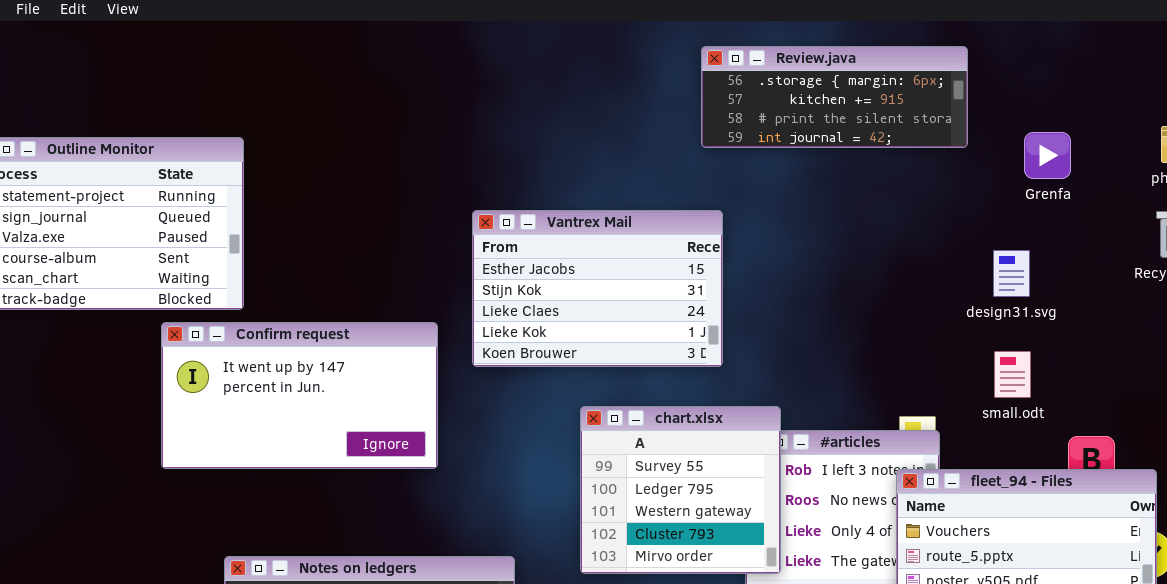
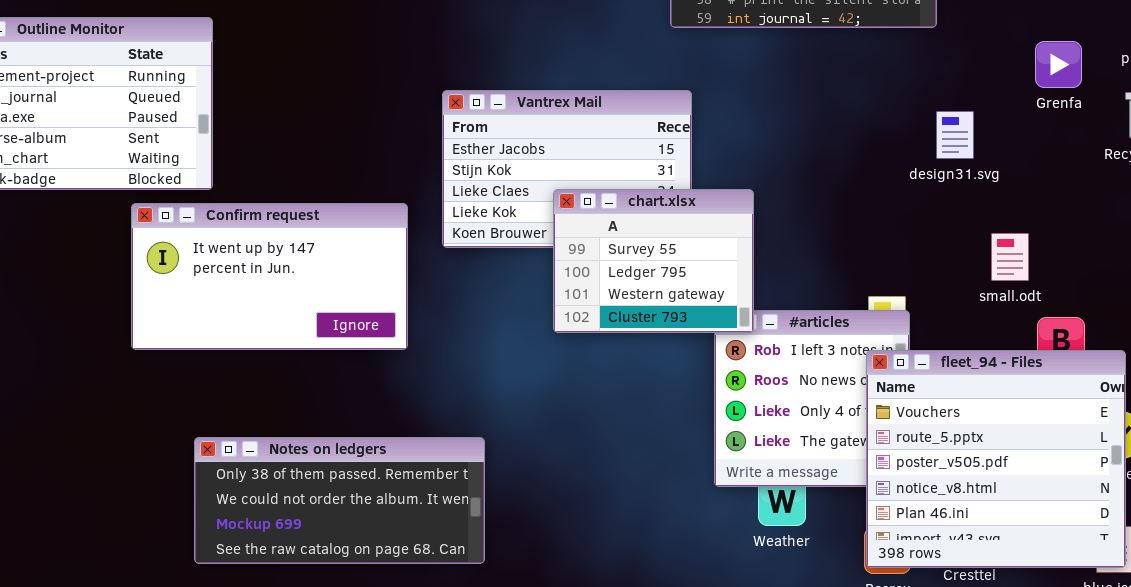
Grenfa: [1024,132,1071,179] -> [1035,41,1082,88], moved
design31.svg: [993,250,1030,297] -> [936,111,974,159], moved
small.odt: [994,351,1031,398] -> [991,233,1029,281], moved
chart.xlsx: [580,406,781,574] -> [553,189,754,333], moved, resized

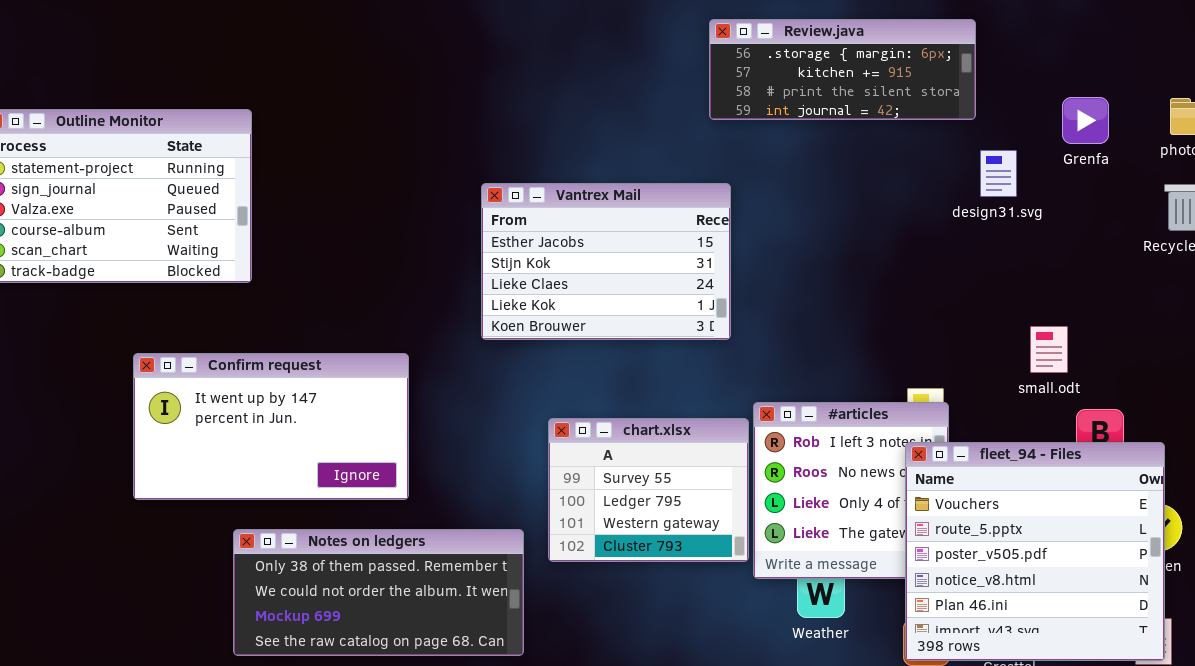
Grenfa: [1035,41,1082,88] -> [1062,97,1109,144], moved
design31.svg: [936,111,974,159] -> [980,150,1017,197], moved
chart.xlsx: [553,189,754,333] -> [548,418,749,562], moved
Confirm request: [131,203,408,350] -> [133,353,409,500], moved

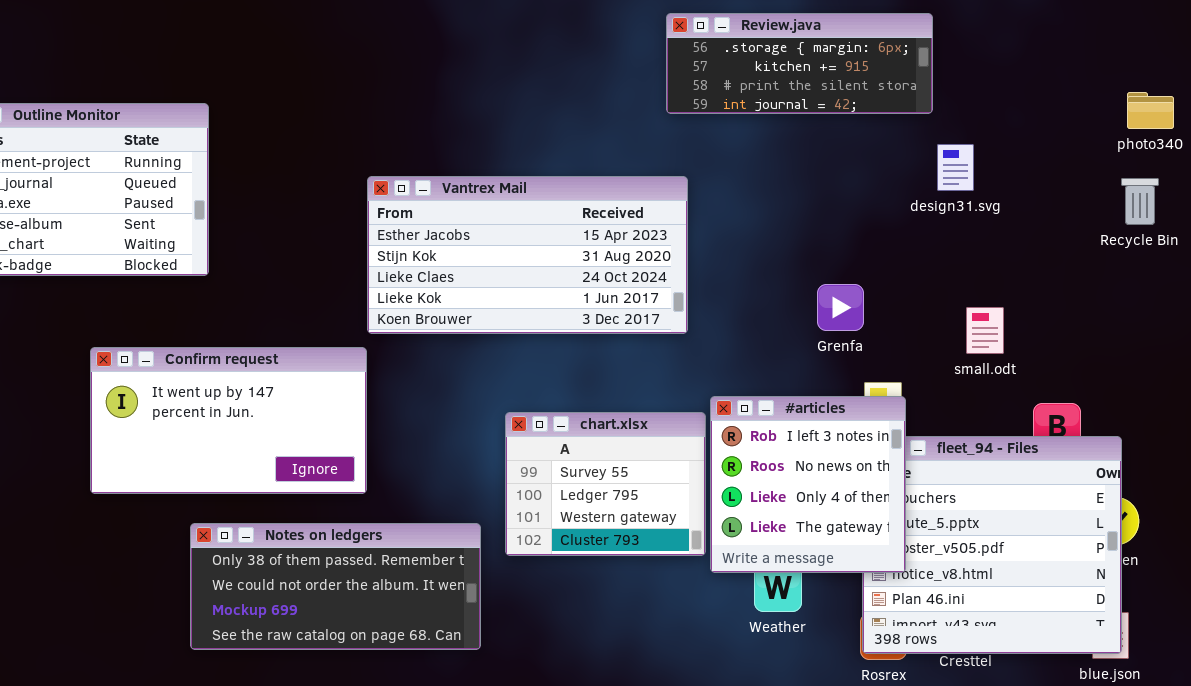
Grenfa: [1062,97,1109,144] -> [817,284,864,331], moved
Vantrex Mail: [481,183,731,340] -> [367,176,688,334], resized
small.odt: [1030,326,1068,373] -> [966,307,1004,354], moved
#articles: [753,402,949,579] -> [710,396,906,573], raised

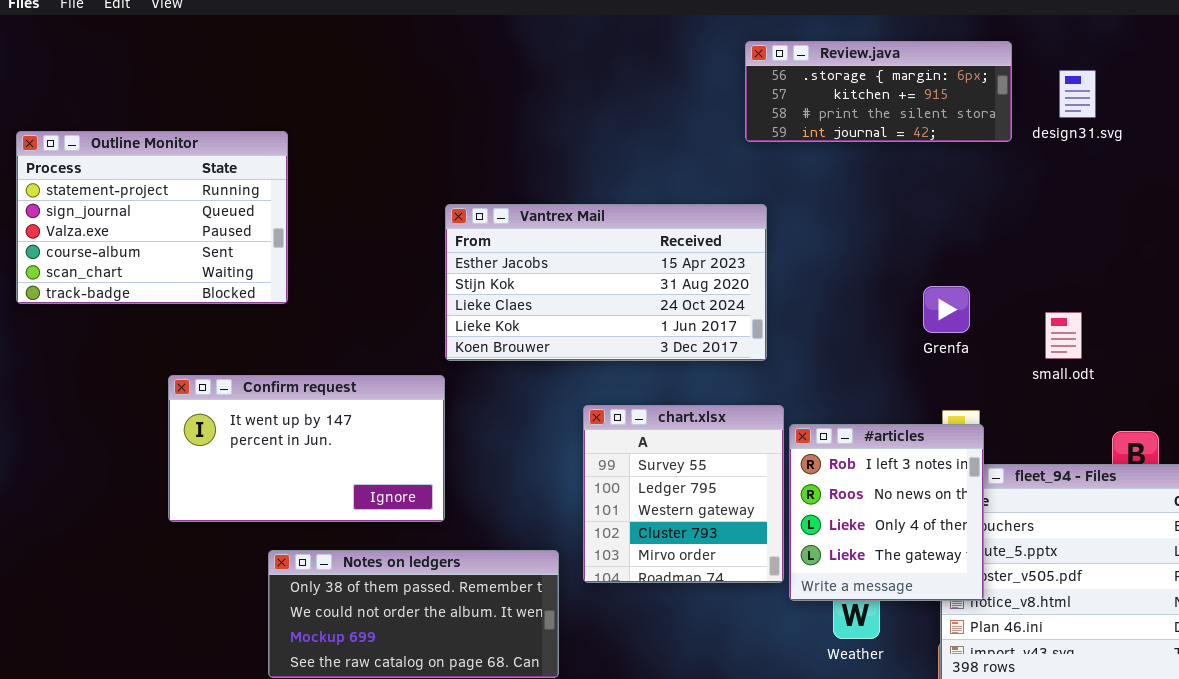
design31.svg: [937,144,974,191] -> [1059,70,1096,118], moved
Grenfa: [817,284,864,331] -> [923,286,970,333], moved
small.odt: [966,307,1004,354] -> [1045,312,1082,359], moved
chart.xlsx: [505,412,706,556] -> [583,405,784,583], resized

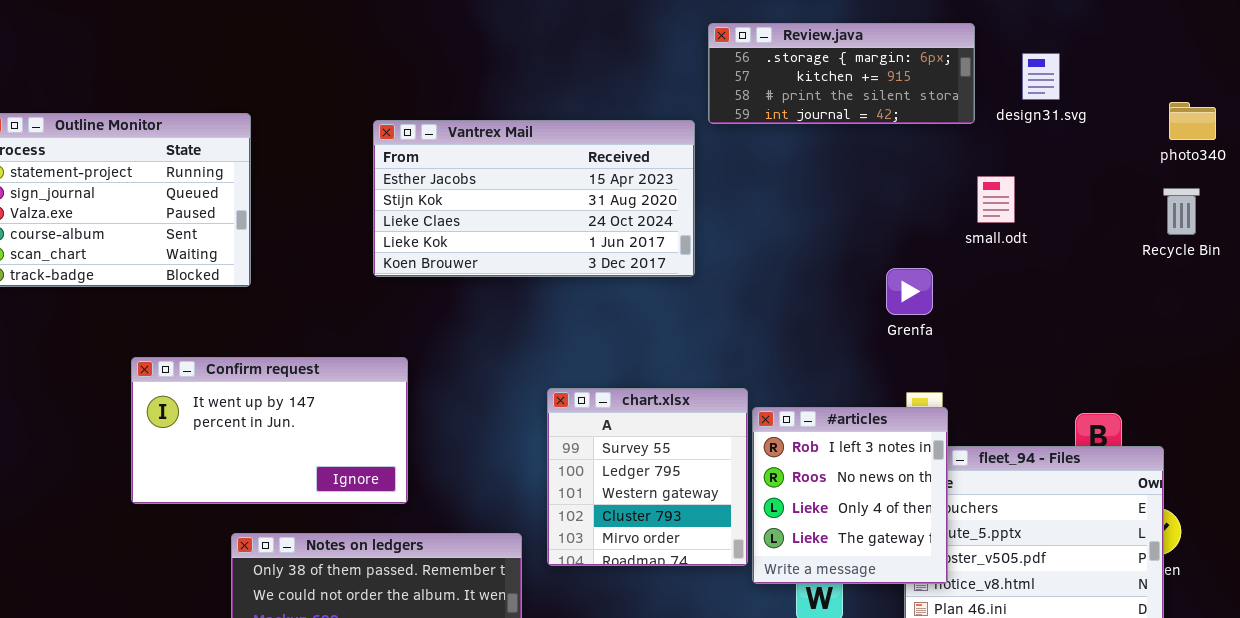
Vantrex Mail: [445,204,767,361] -> [373,120,695,277], moved
small.odt: [1045,312,1082,359] -> [977,176,1015,223], moved

